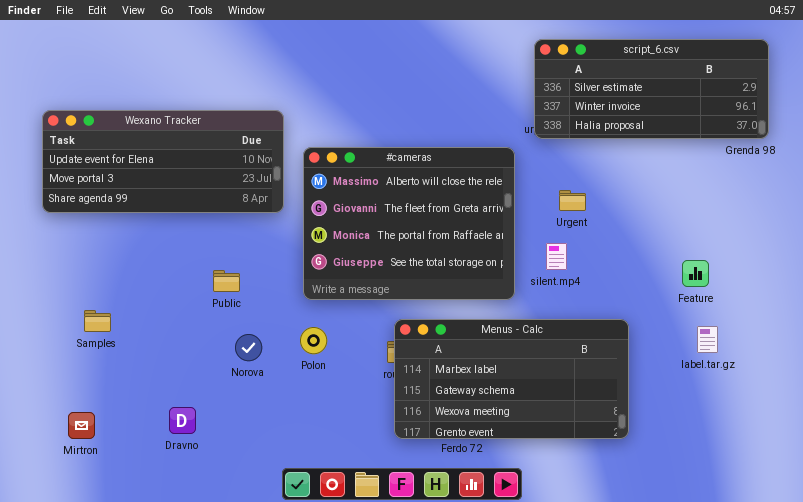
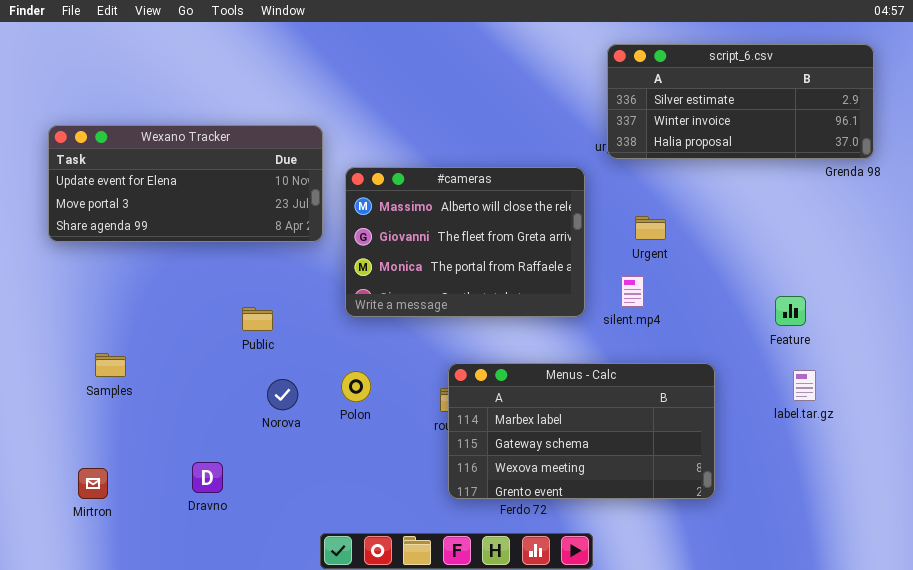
#cameras: [303,147,515,300] -> [345,167,585,317], resized

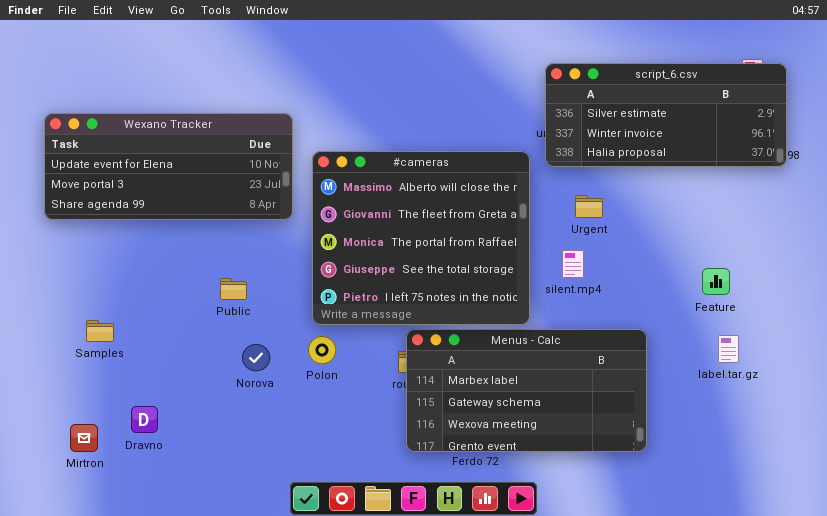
script_6.csv: [607,44,874,159] -> [545,63,787,167], moved
#cameras: [345,167,585,317] -> [312,151,530,325], resized
Dravno: [192,462,223,493] -> [131,406,158,433], moved

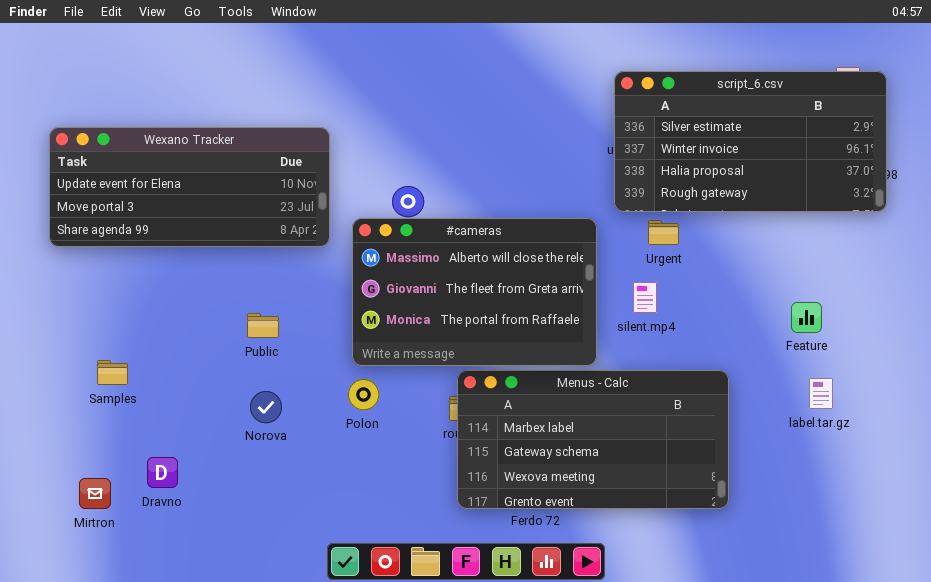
script_6.csv: [545,63,787,167] -> [614,71,887,212], resized
#cameras: [312,151,530,325] -> [352,218,597,366], resized
Norova: [242,344,270,371] -> [250,391,282,423], moved

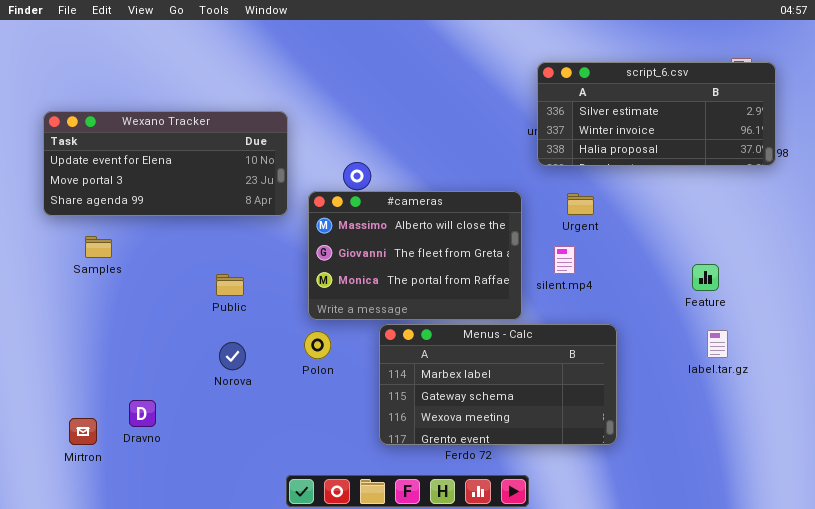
script_6.csv: [614,71,887,212] -> [537,62,776,166], resized
Samples: [97,360,128,385] -> [85,236,112,258], moved
Menus - Calc: [457,370,729,509] -> [379,324,617,445], moved

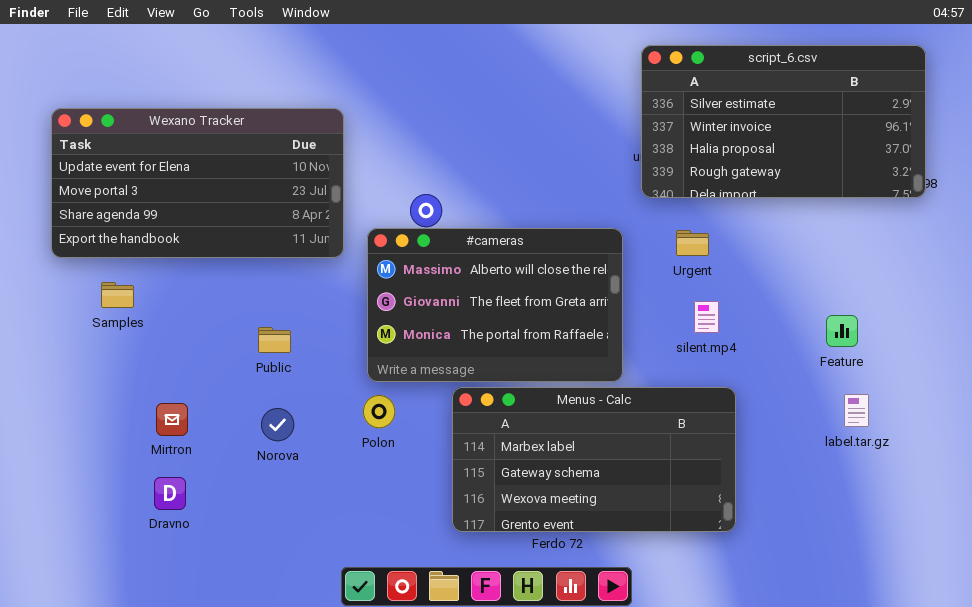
script_6.csv: [537,62,776,166] -> [641,45,926,198], resized
Wexano Tracker: [43,111,288,216] -> [51,108,344,258], resized
silent.mp4: [554,246,575,274] -> [694,301,719,333], moved
Mirtron: [69,418,97,445] -> [156,403,188,436], moved

